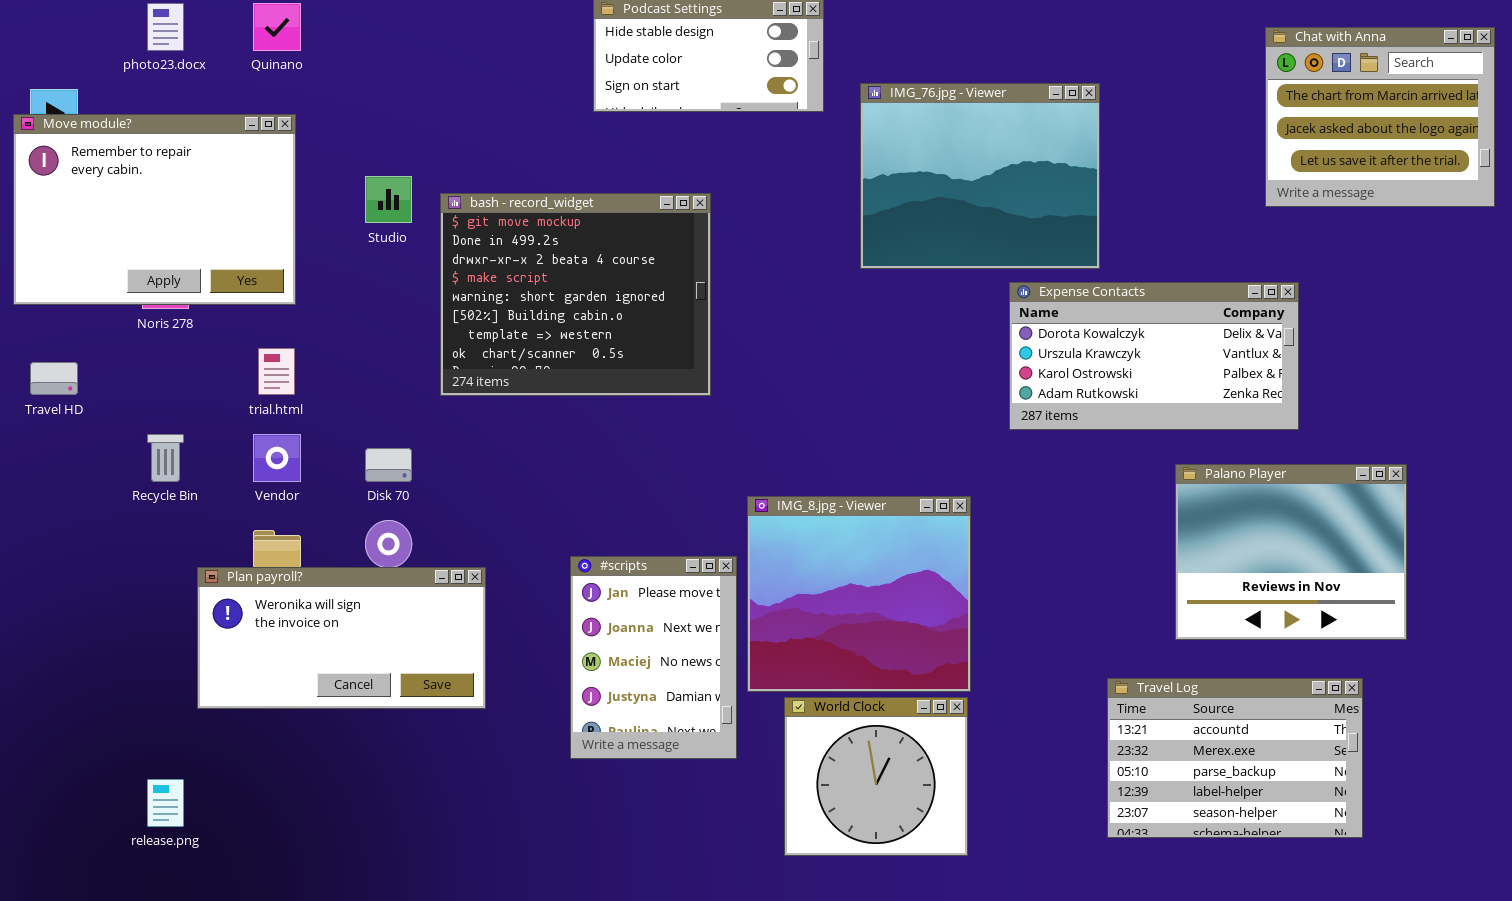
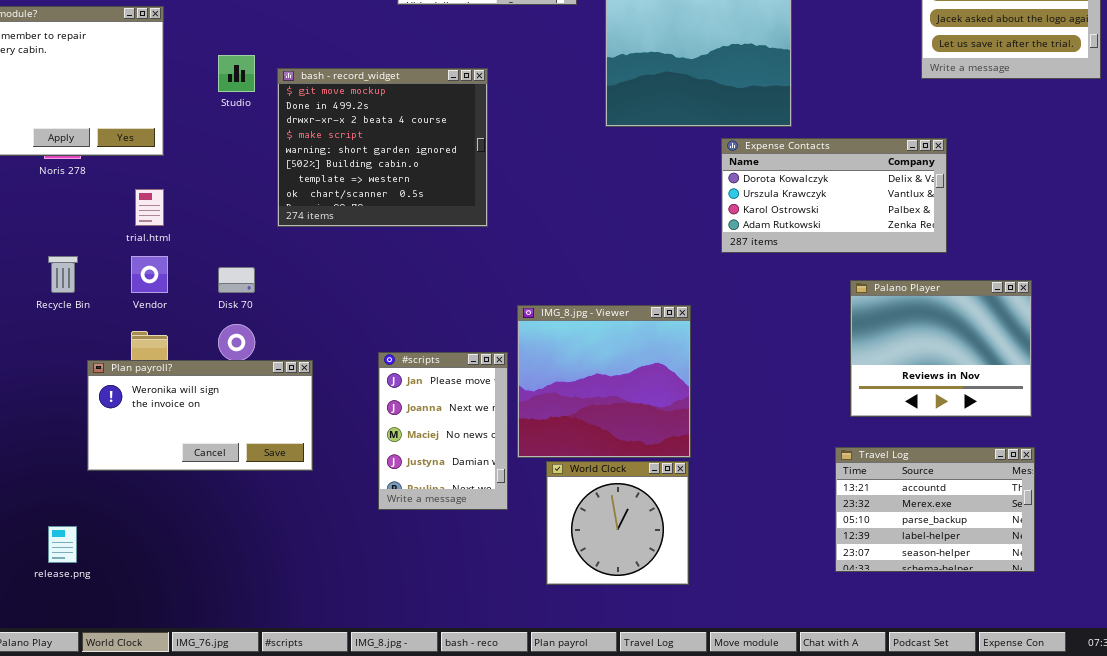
Travel Log: [1107,678,1363,838] -> [835,447,1035,572], moved

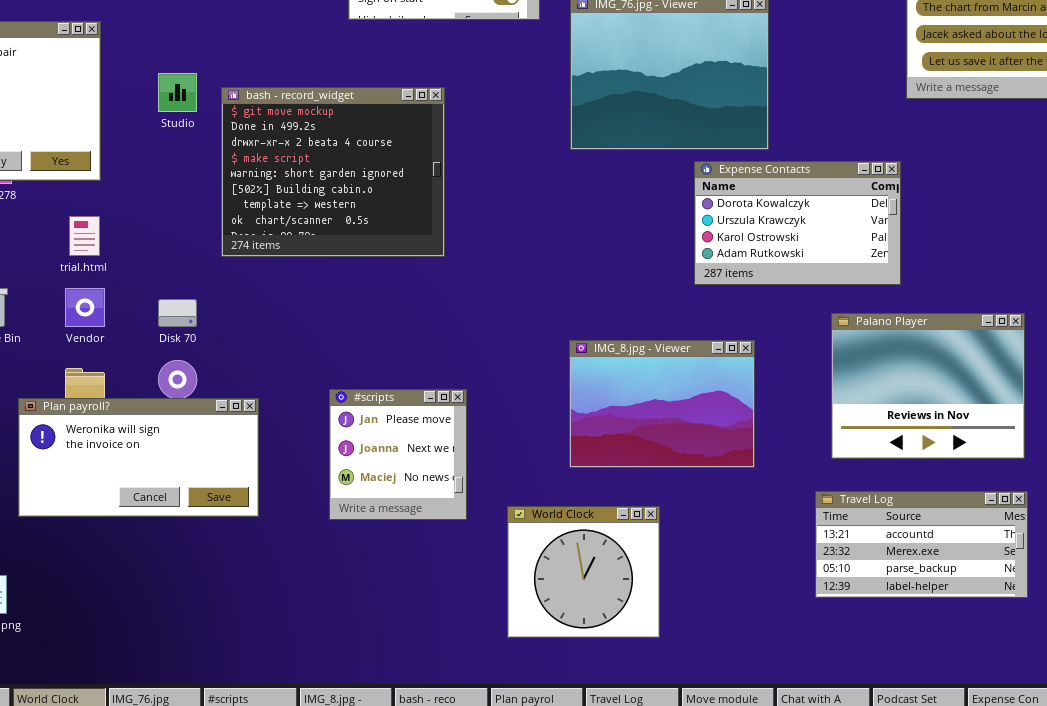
Expense Contacts: [721,138,947,253] -> [694,161,901,285], resized
IMG_8.jpg - Viewer: [517,305,691,458] -> [569,340,755,468], moved, resized
#scripts: [378,352,508,510] -> [329,389,467,520], resized
Travel Log: [835,447,1035,572] -> [815,491,1028,598], resized

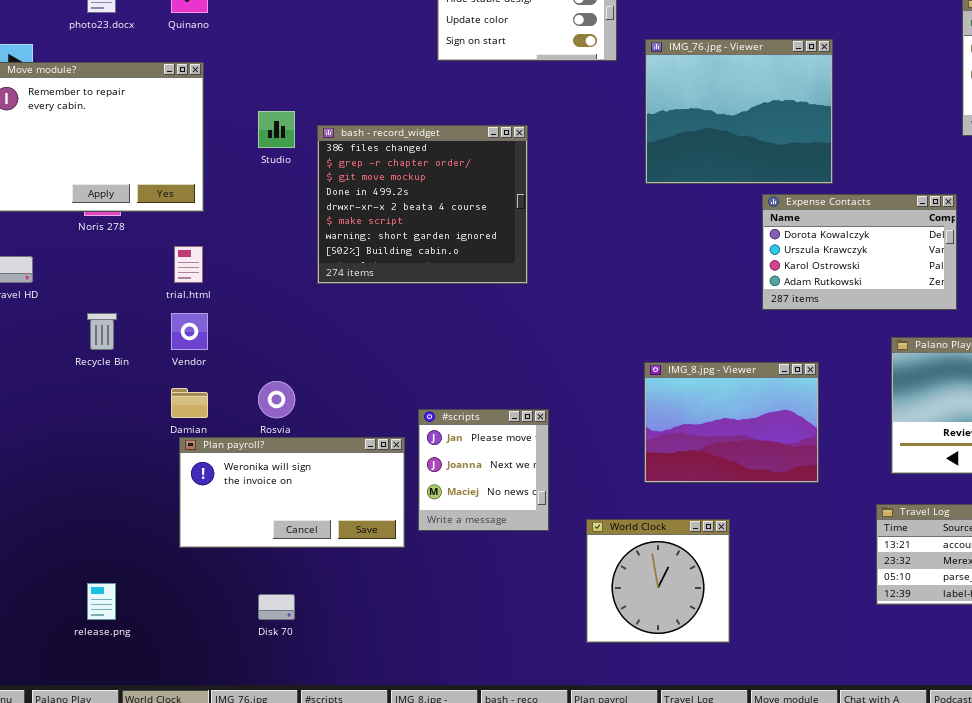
bash - record_widget: [221,87,445,257] -> [317,125,528,284], scrolled up 2 rows
Disk 70: [158,299,197,327] -> [258,594,295,620], moved
Plan payroll?: [18,398,259,517] -> [179,437,405,548], moved

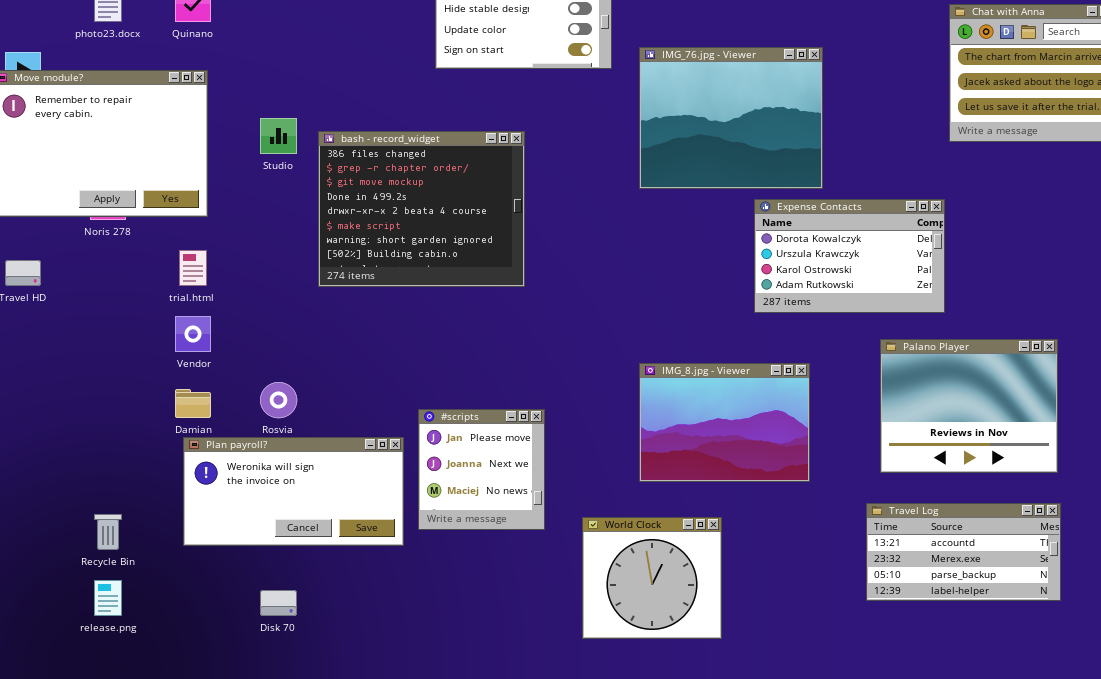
Recycle Bin: [87,313,117,350] -> [94,514,122,550], moved

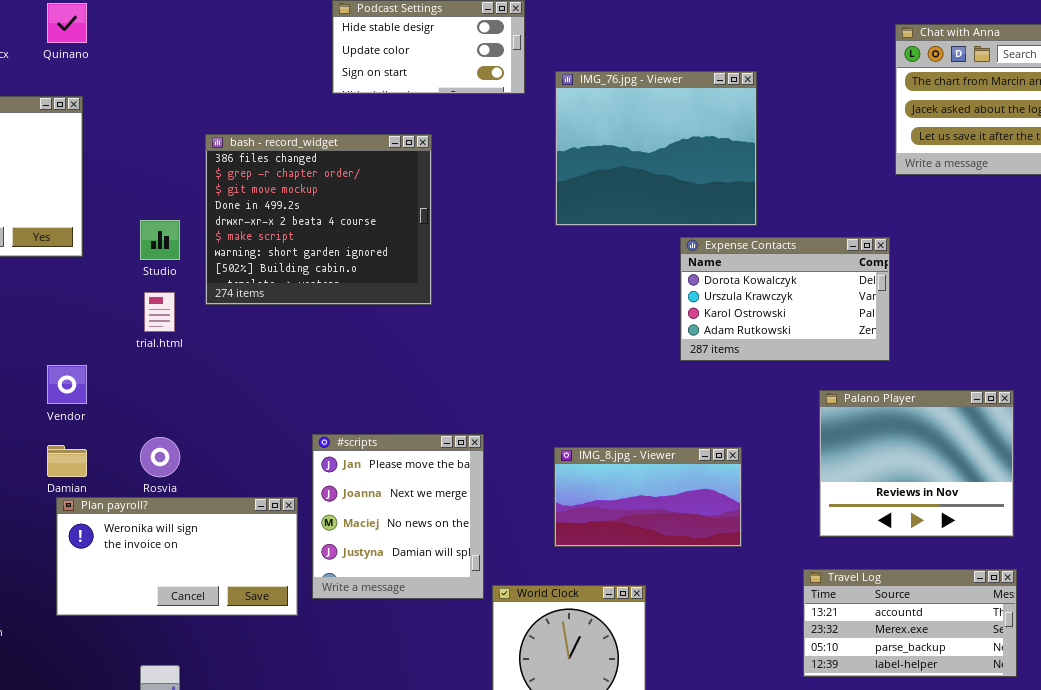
Studio: [260,118,297,154] -> [140,220,180,260], moved
bash - record_widget: [318,131,525,287] -> [205,134,432,305], moved
trial.html: [179,250,207,286] -> [144,292,175,332], moved
IMG_8.jpg - Viewer: [639,363,810,482] -> [554,447,742,547], resized
#scripts: [418,409,545,530] -> [312,434,484,599], resized

